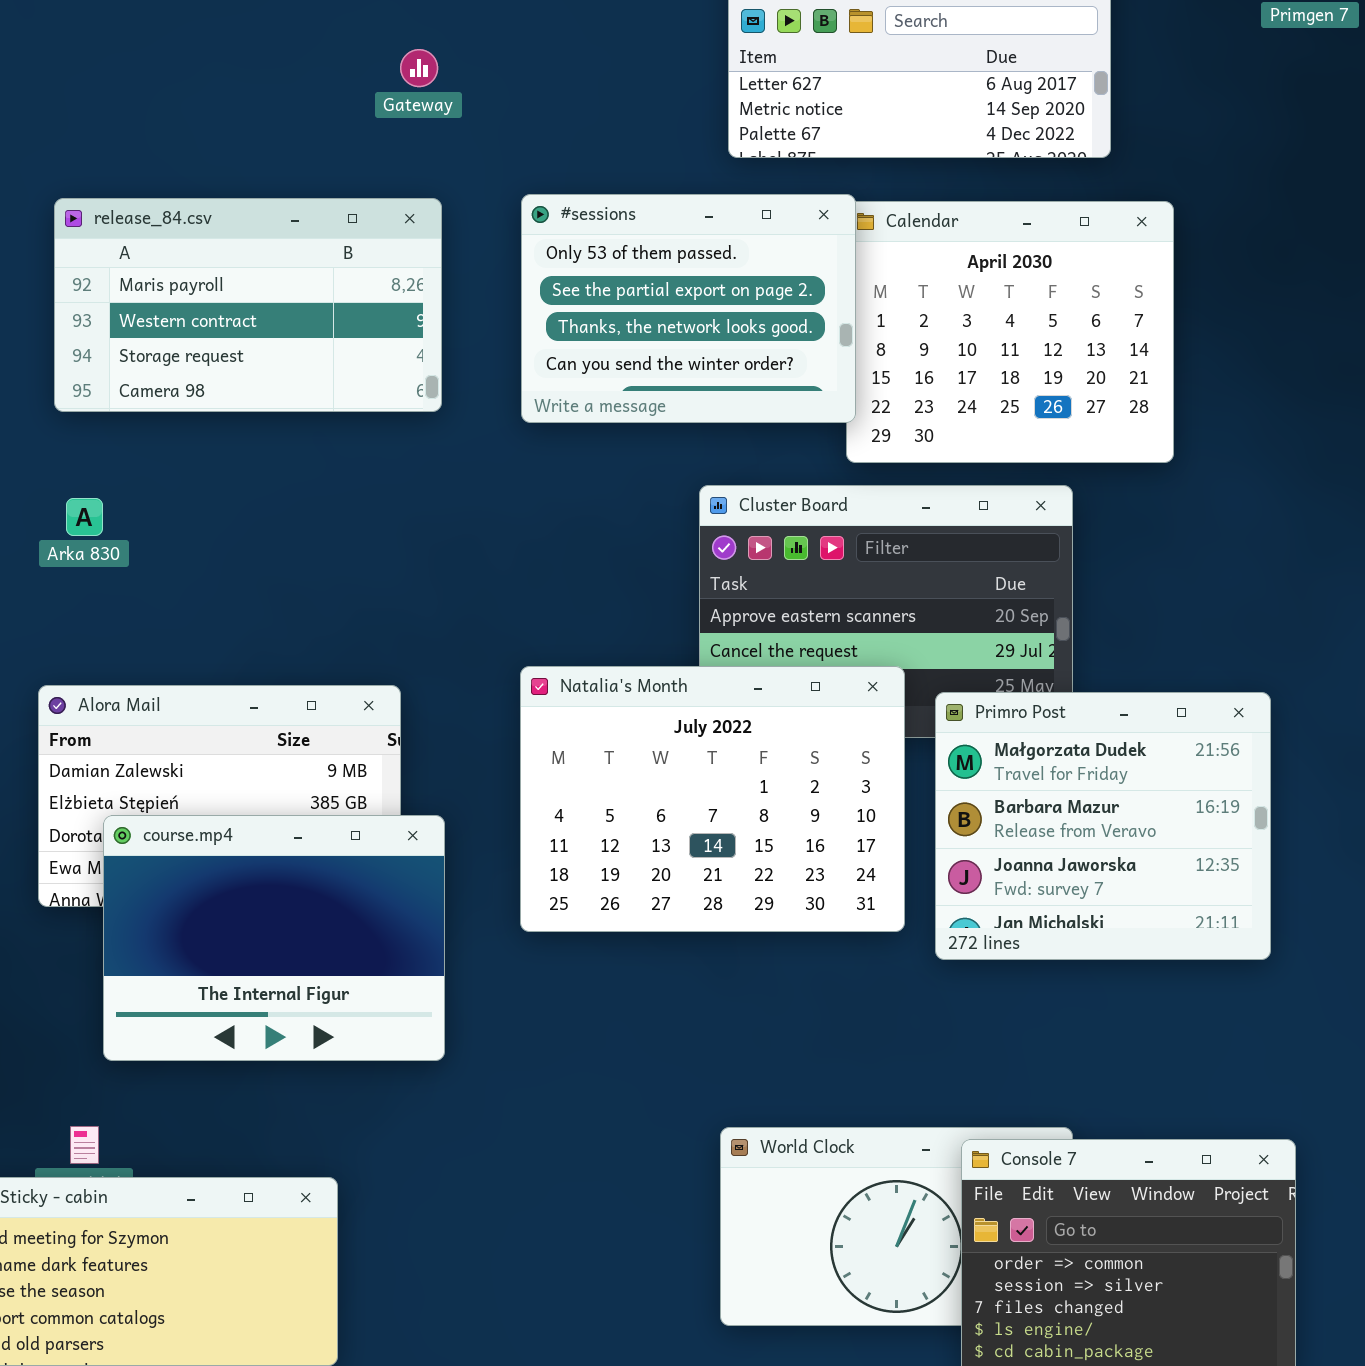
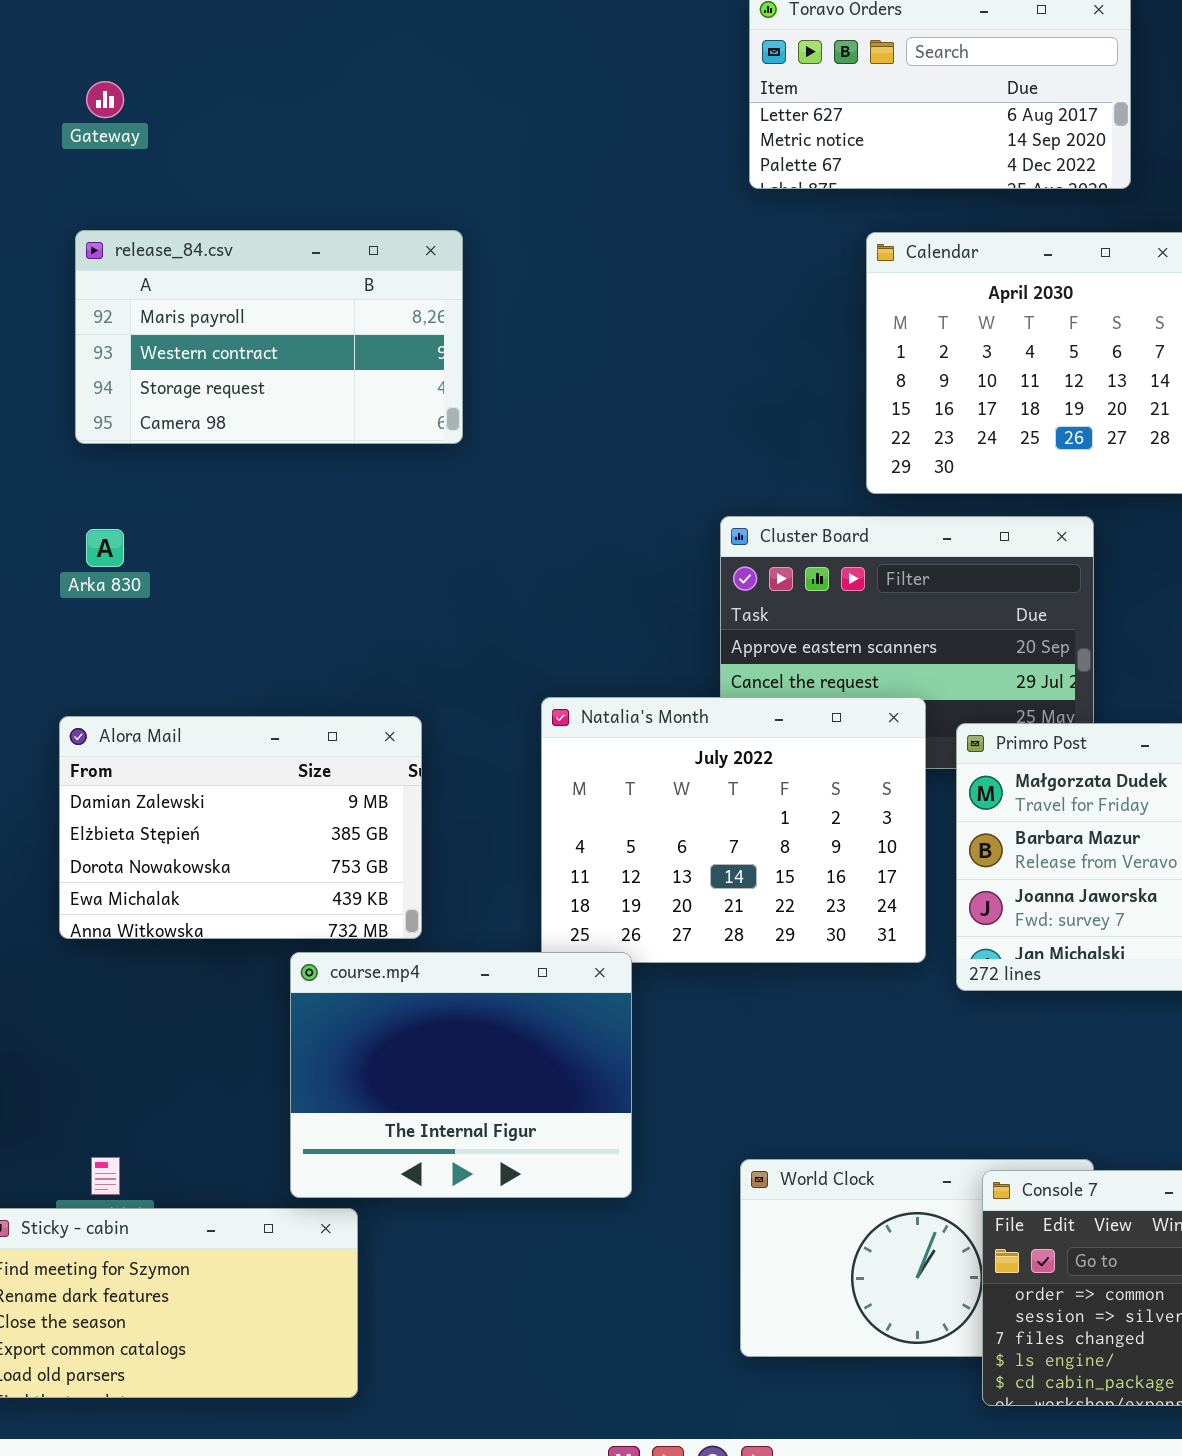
Gateway: [400,49,438,87] -> [86,81,124,118], moved
#sessions: [521,194,856,423] -> none, closed
course.mp4: [103,815,445,1061] -> [290,952,632,1198], moved

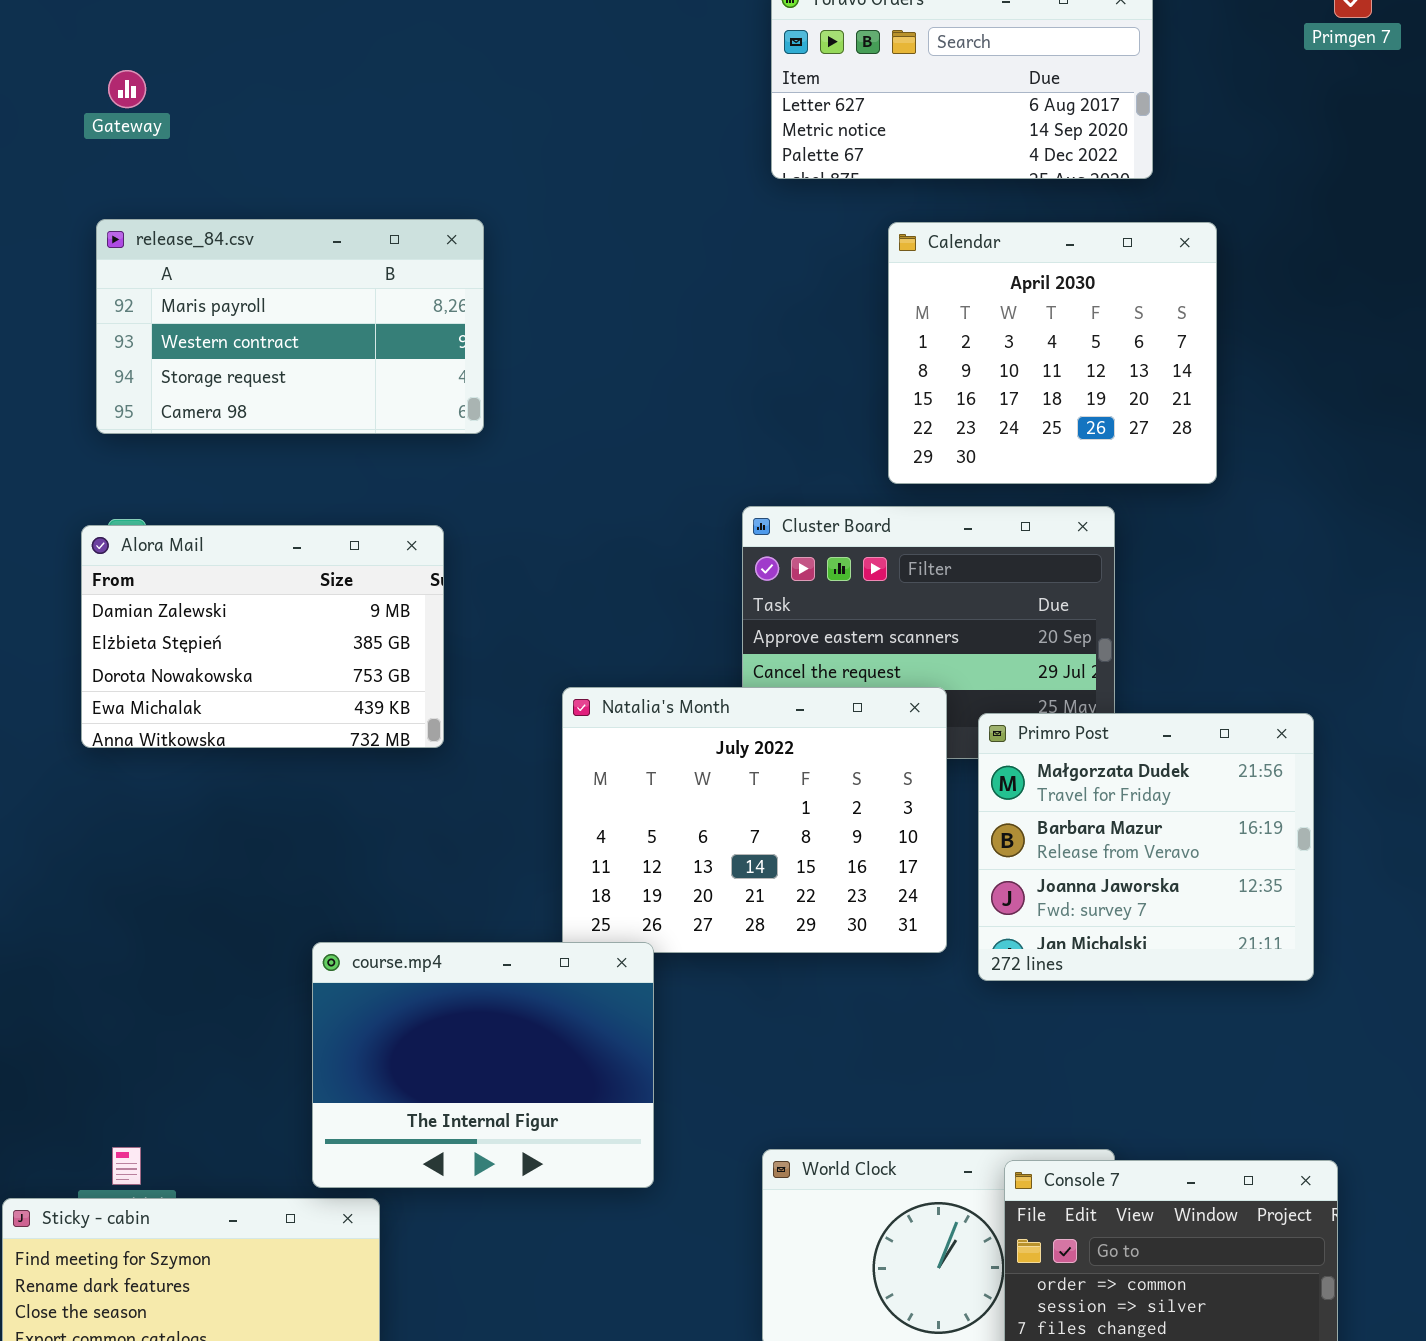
Alora Mail: [59,716,422,939] -> [81,525,444,748], moved

